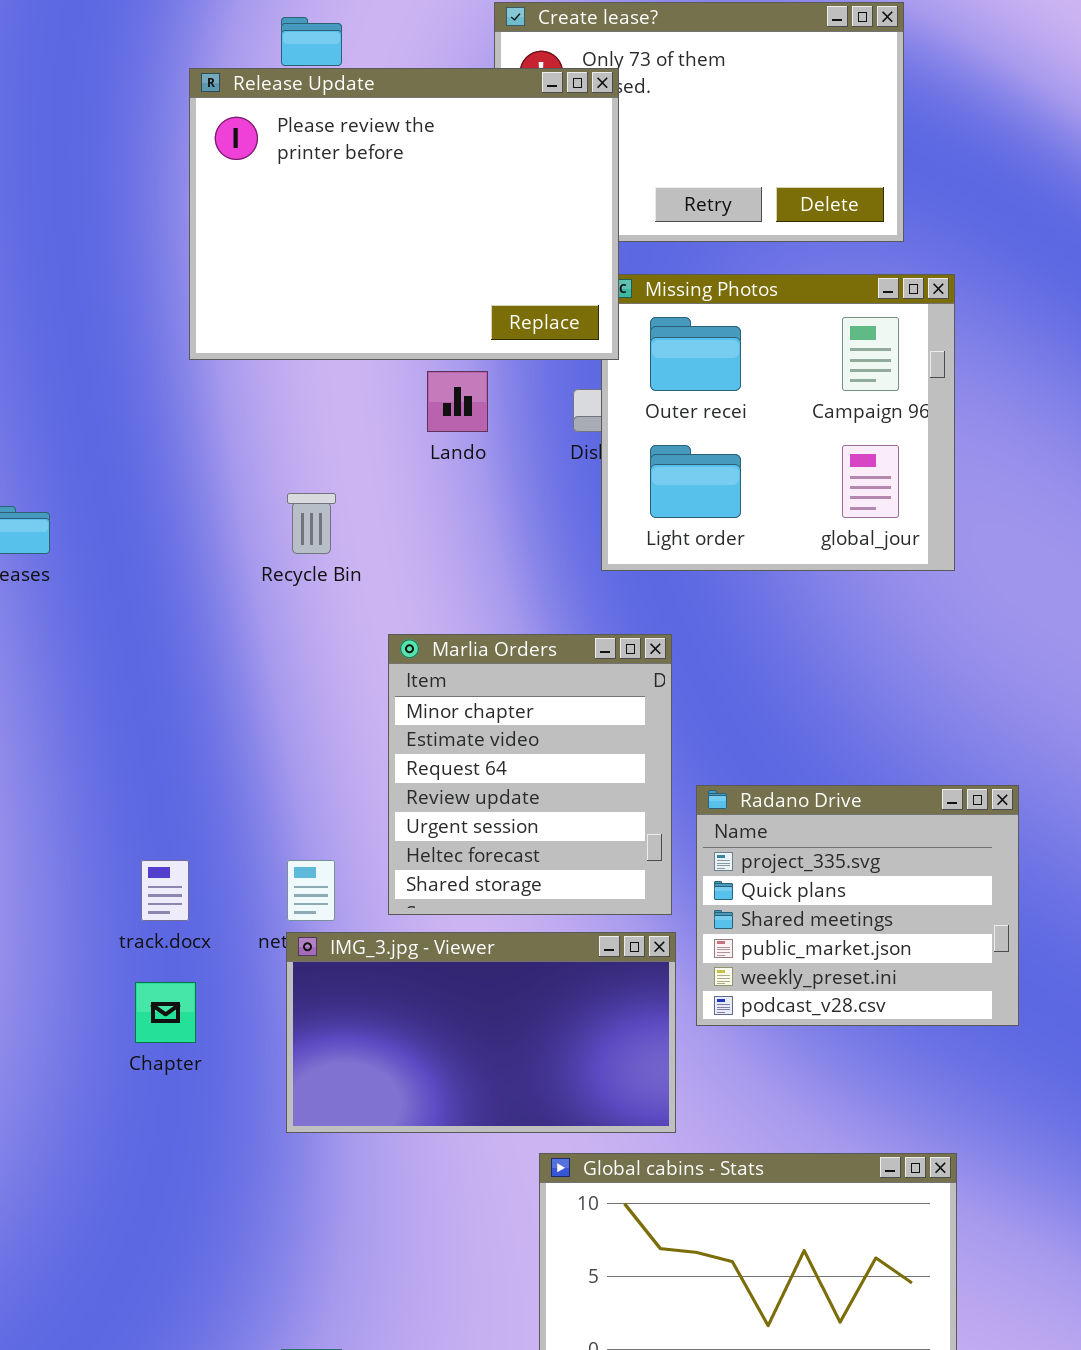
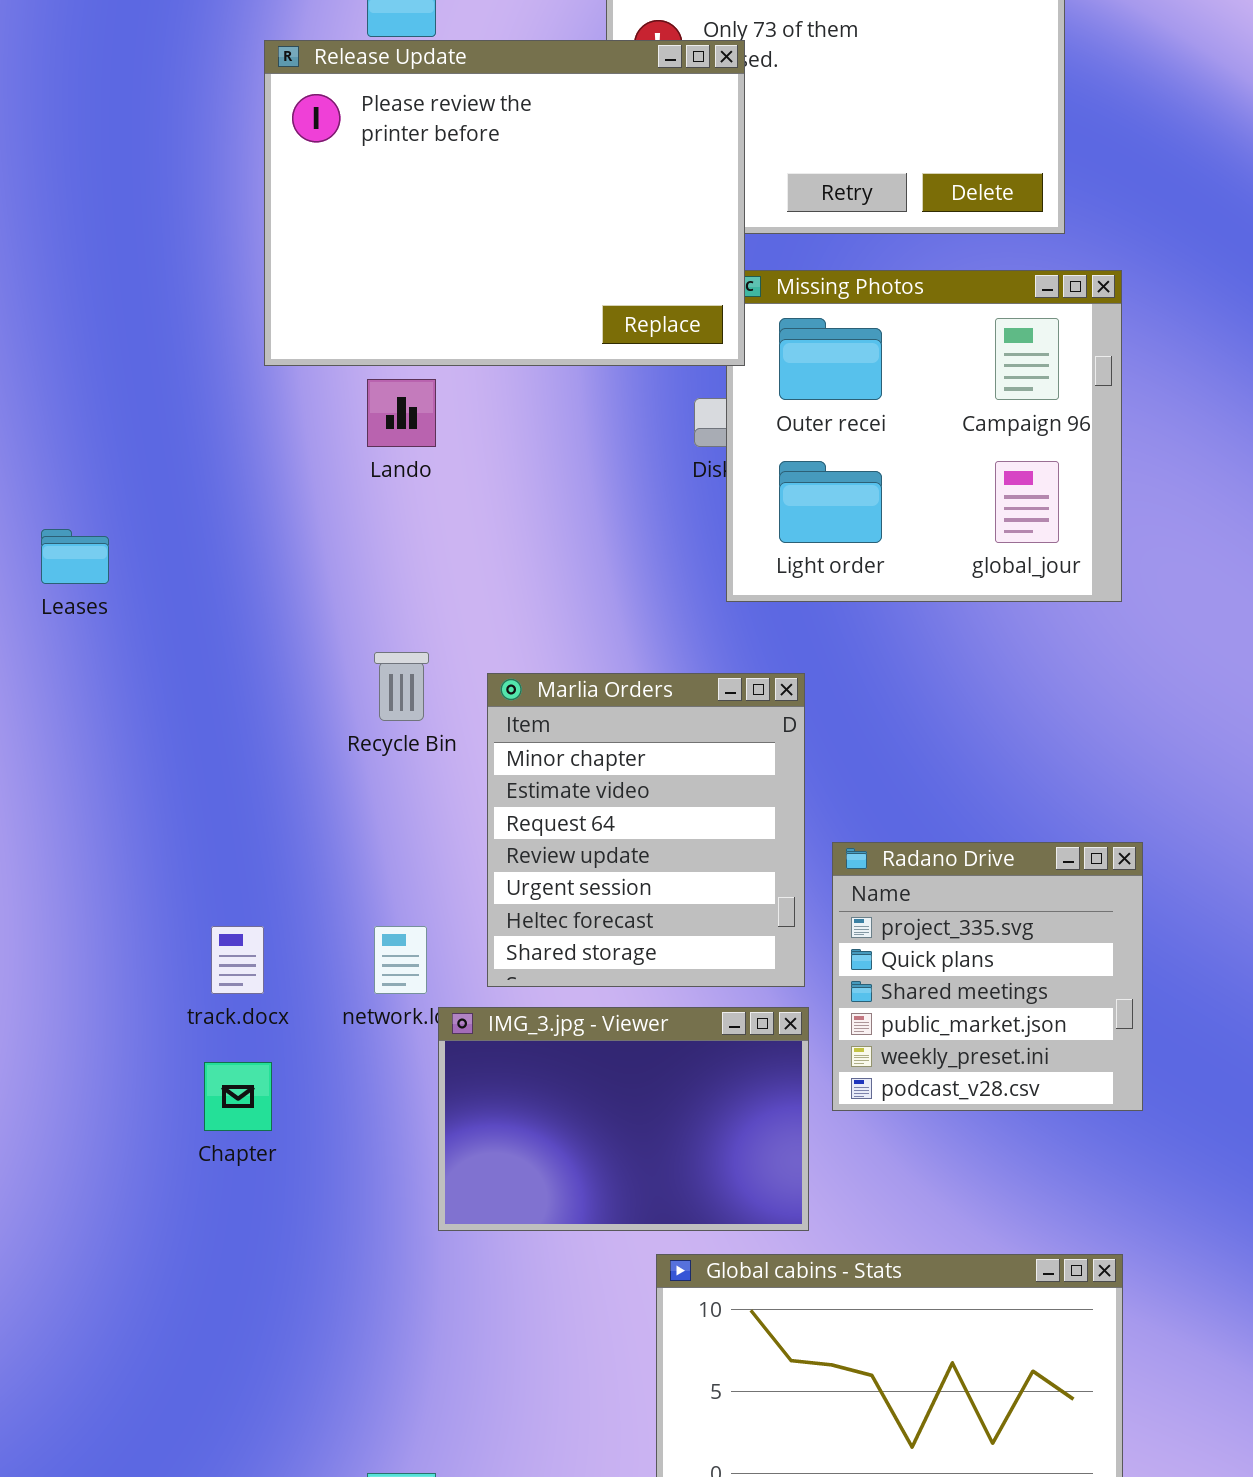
Lando: [427,371,488,432] -> [367,379,436,447], moved
Recycle Bin: [287,493,336,554] -> [374,652,429,721], moved
Radano Drive: [696,785,1019,1026] -> [832,842,1143,1111], resized
IMG_3.jpg - Viewer: [286,932,676,1133] -> [438,1007,809,1231], resized

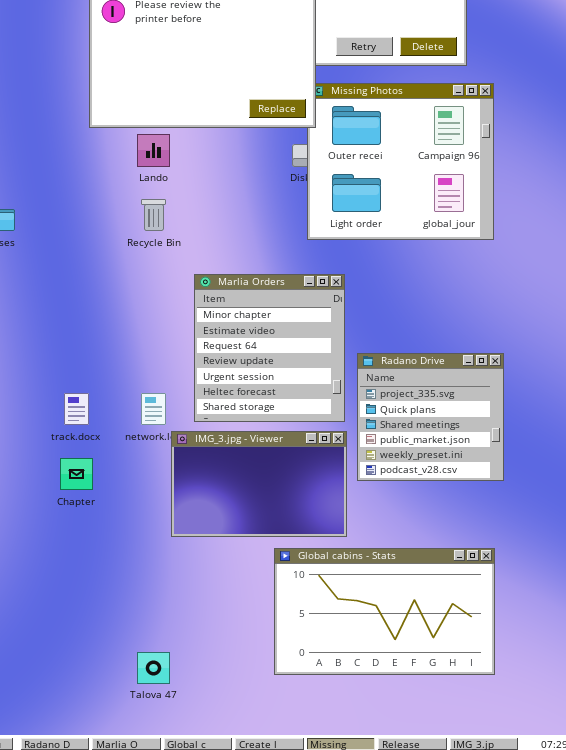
Recycle Bin: [374,652,429,721] -> [141,199,166,231], moved

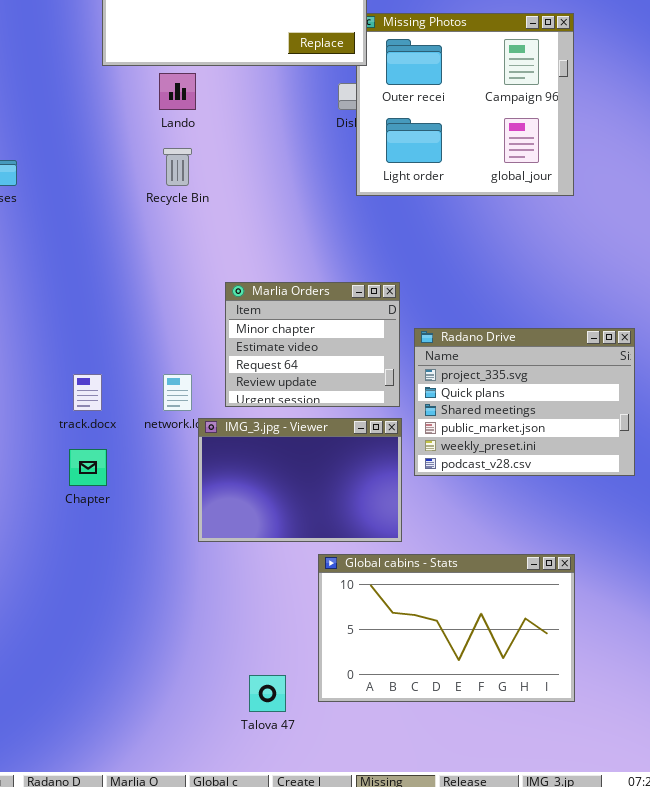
Marlia Orders: [194,274,345,422] -> [225,282,400,407], resized
Radano Drive: [357,353,504,481] -> [414,328,635,476], resized
Talova 47: [137,652,170,684] -> [249,675,286,712], moved

